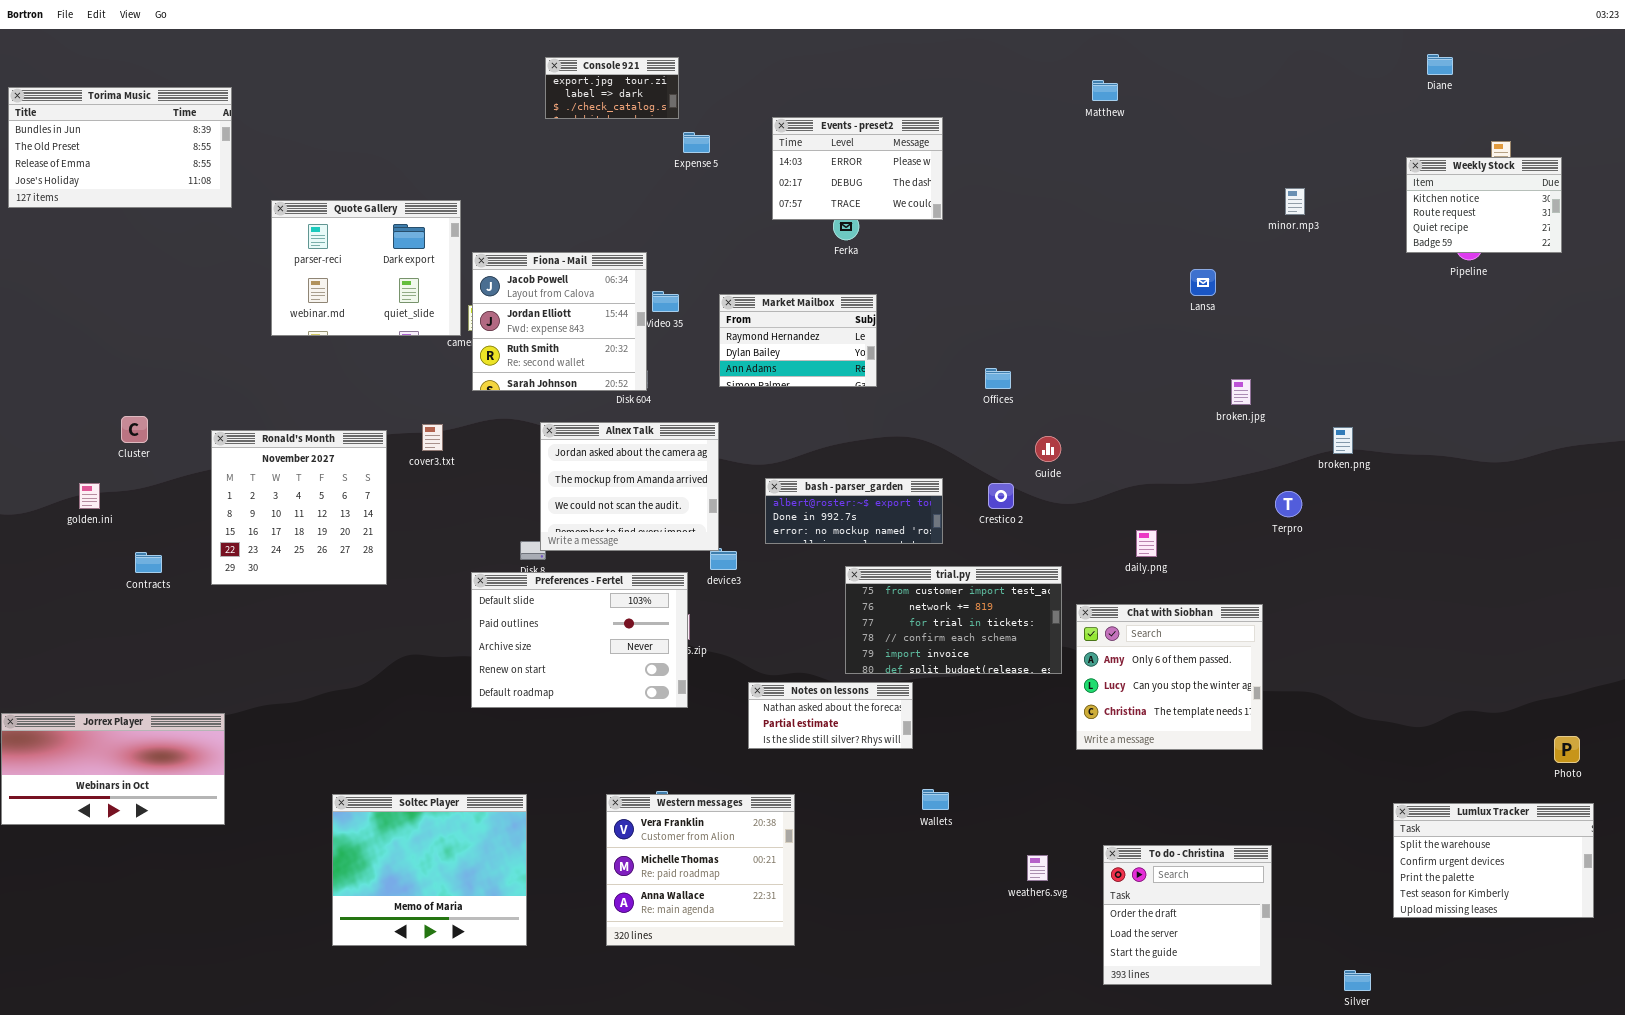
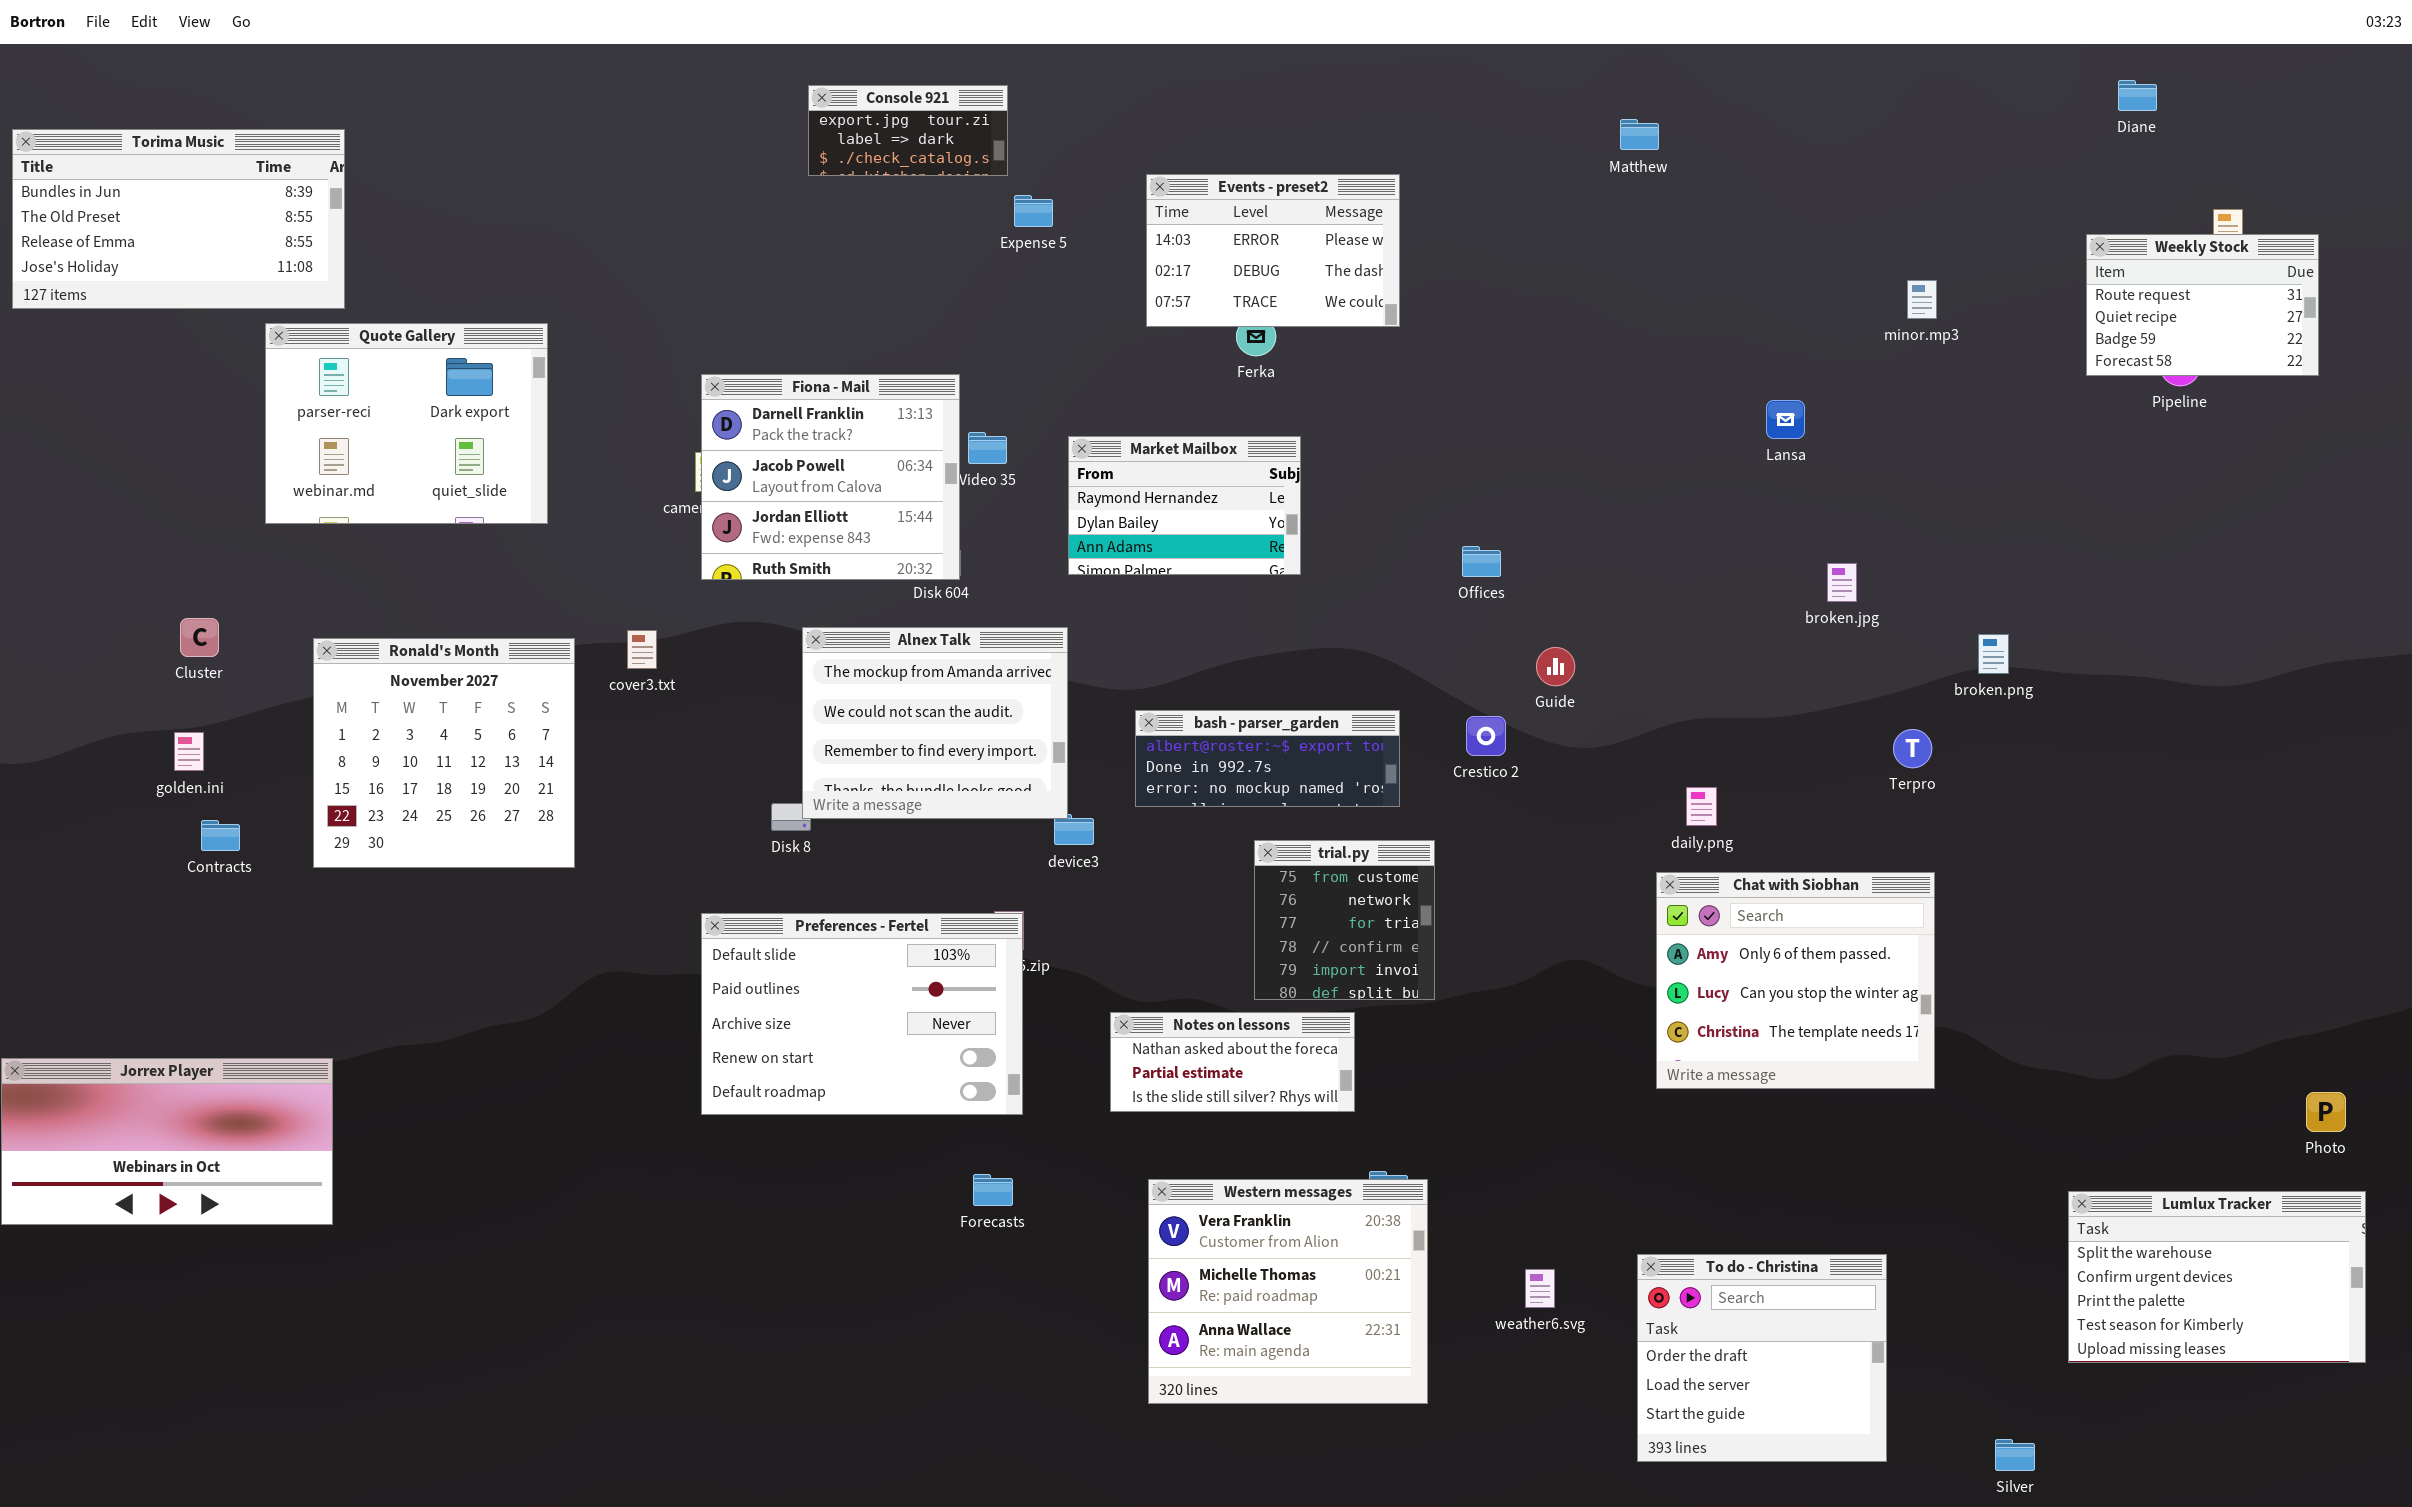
Weekly Stock: [1406,157,1562,253] -> [2086,234,2319,376], scrolled down 1 row
Quote Gallery: [271,200,461,336] -> [265,323,548,524], moved
Fiona - Mail: [472,252,647,391] -> [701,374,960,580], scrolled up 1 row
Alnex Talk: [540,422,719,551] -> [802,627,1068,819], scrolled down 1 row
golden.ini: [79,483,100,509] -> [174,732,204,771], moved
trial.py: [845,566,1062,674] -> [1254,840,1435,1000], resized
Preferences - Fertel: [471,572,688,708] -> [701,913,1023,1115], moved
Chat with Siobhan: [1076,604,1263,750] -> [1656,872,1935,1089], moved
Soltec Player: [332,794,527,946] -> none, closed
Western messages: [606,794,795,946] -> [1148,1179,1428,1404], moved

